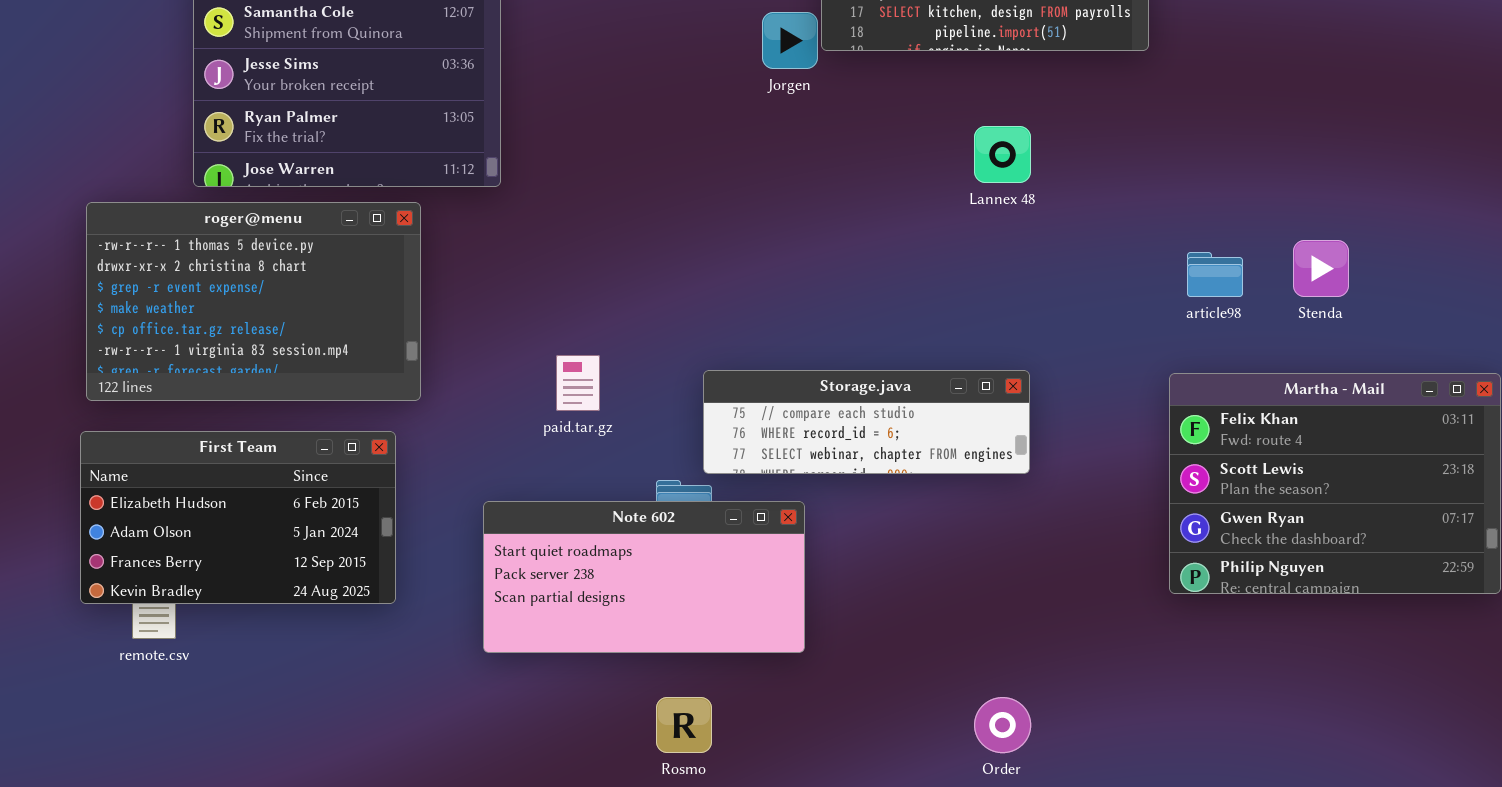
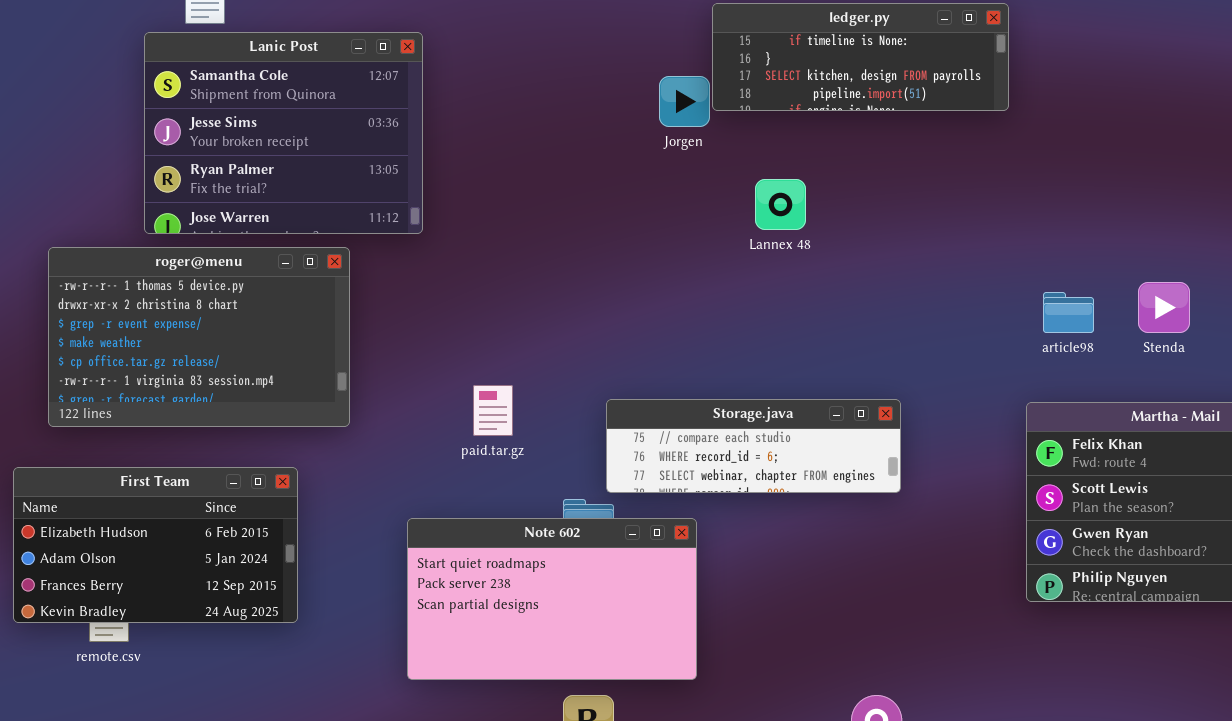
Lannex 48: [974,126,1031,183] -> [755,179,806,230], moved
First Team: [80,431,396,604] -> [13,467,298,623], moved
Note 602: [483,501,805,653] -> [407,518,697,680], resized

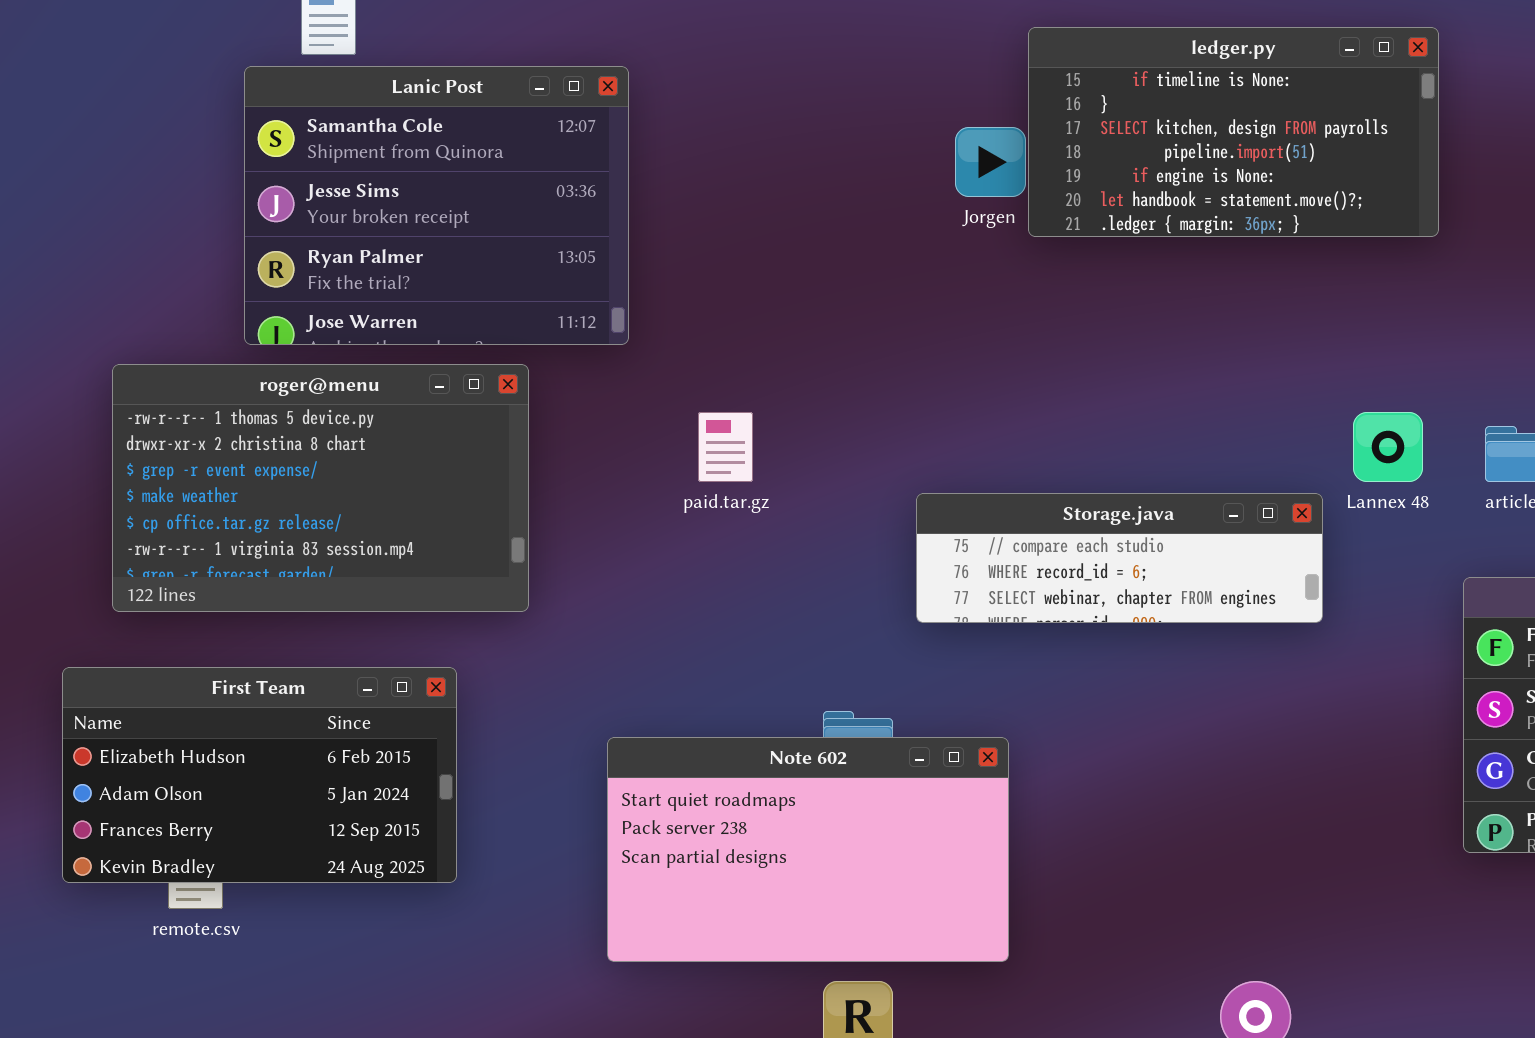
ledger.py: [712,3,1009,111] -> [1028,27,1439,237], resized
Lannex 48: [755,179,806,230] -> [1353,412,1423,482], moved
paid.tar.gz: [473,385,513,436] -> [698,412,753,482], moved
Storage.java: [606,399,901,493] -> [916,493,1323,623], moved

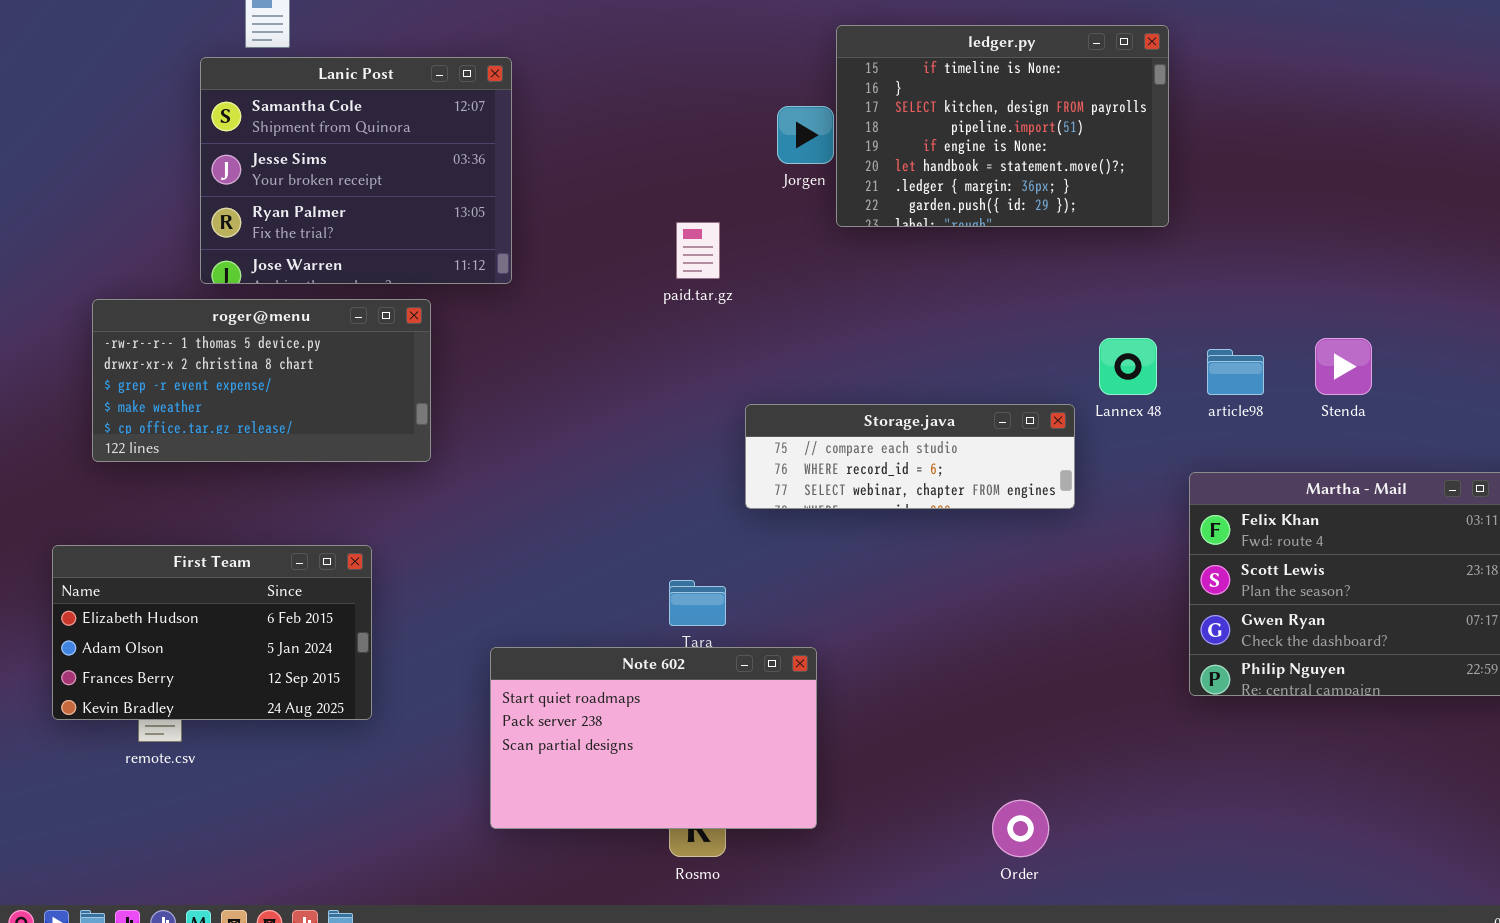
ledger.py: [1028,27,1439,237] -> [836,25,1169,227], resized
roger@menu: [112,364,529,612] -> [92,299,431,462], resized
paid.tar.gz: [698,412,753,482] -> [676,222,720,279], moved
Note 602: [607,737,1009,962] -> [490,647,817,829], moved

